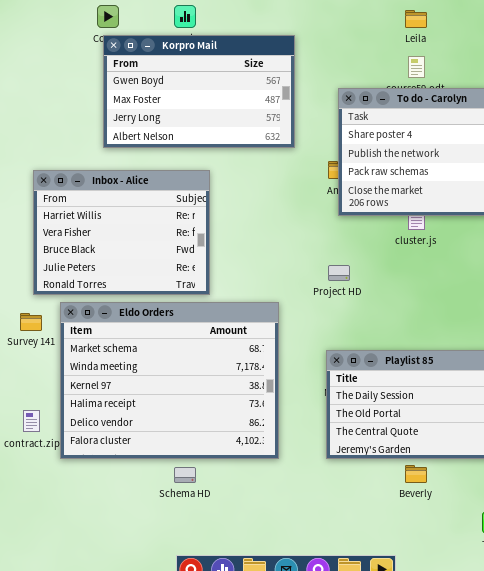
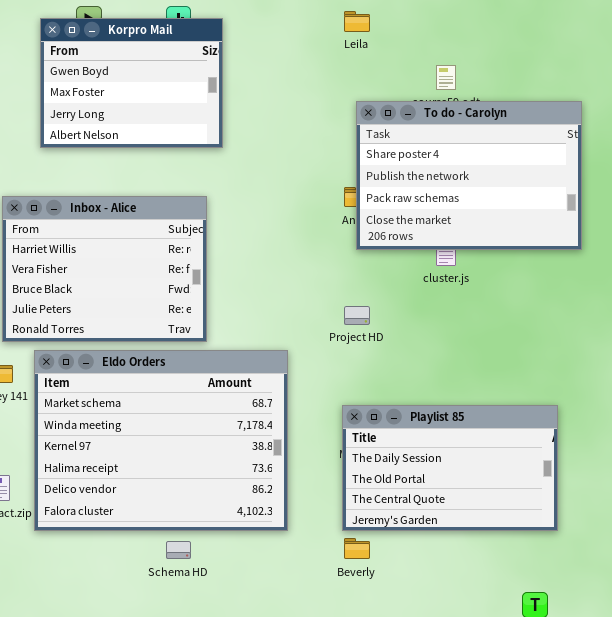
Leila: [405,10,427,28] -> [344,11,370,32], moved
Korpro Mail: [103,35,295,148] -> [40,18,223,148], moved, resized
Beverly: [405,465,427,483] -> [344,538,370,559], moved

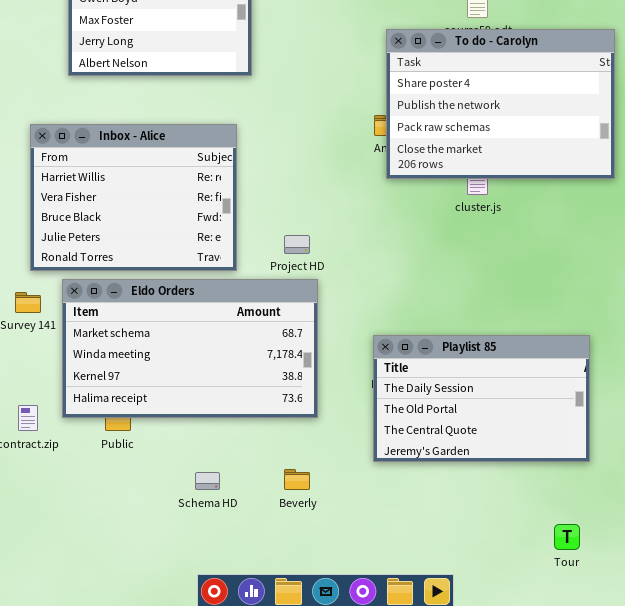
Project HD: [344,306,370,325] -> [284,235,310,254], moved
Eldo Orders: [34,350,288,531] -> [62,279,318,418], resized
Beverly: [344,538,370,559] -> [284,469,310,490], moved

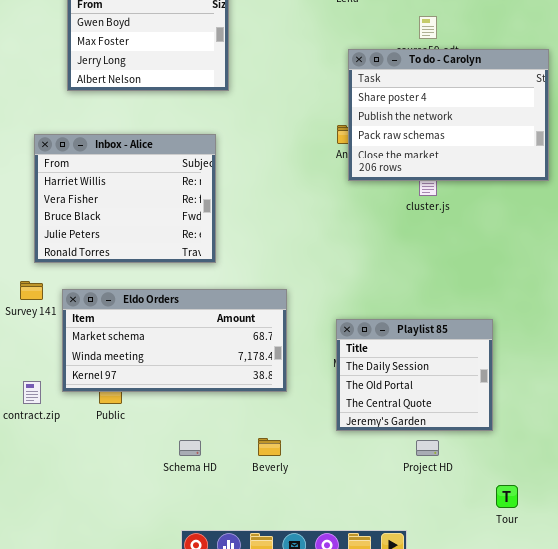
Project HD: [284,235,310,254] -> [416,440,439,456], moved
Eldo Orders: [62,279,318,418] -> [62,289,287,392], resized
Playlist 85: [373,335,590,462] -> [336,319,493,431], resized

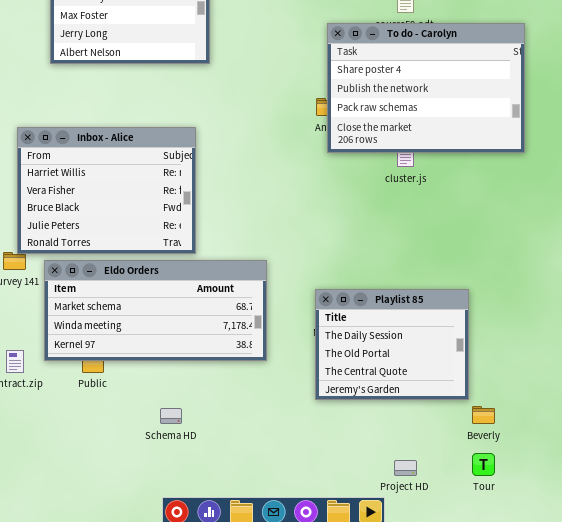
Inbox - Alice: [34,134,216,263] -> [17,127,196,254], moved
Beverly: [258,438,281,456] -> [472,406,495,424], moved
Project HD: [416,440,439,456] -> [394,460,417,476], moved

